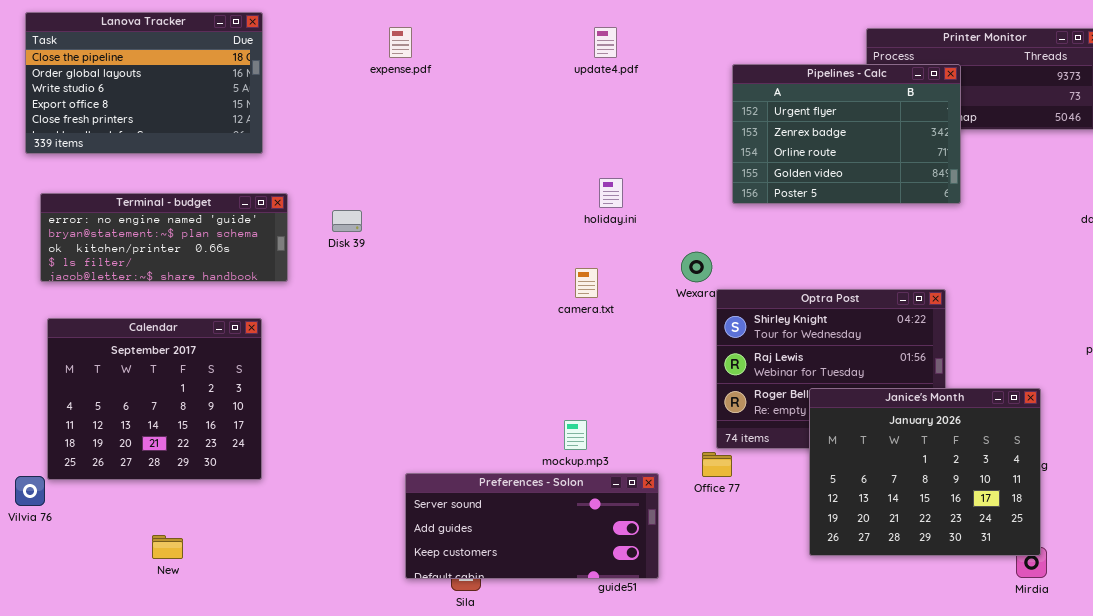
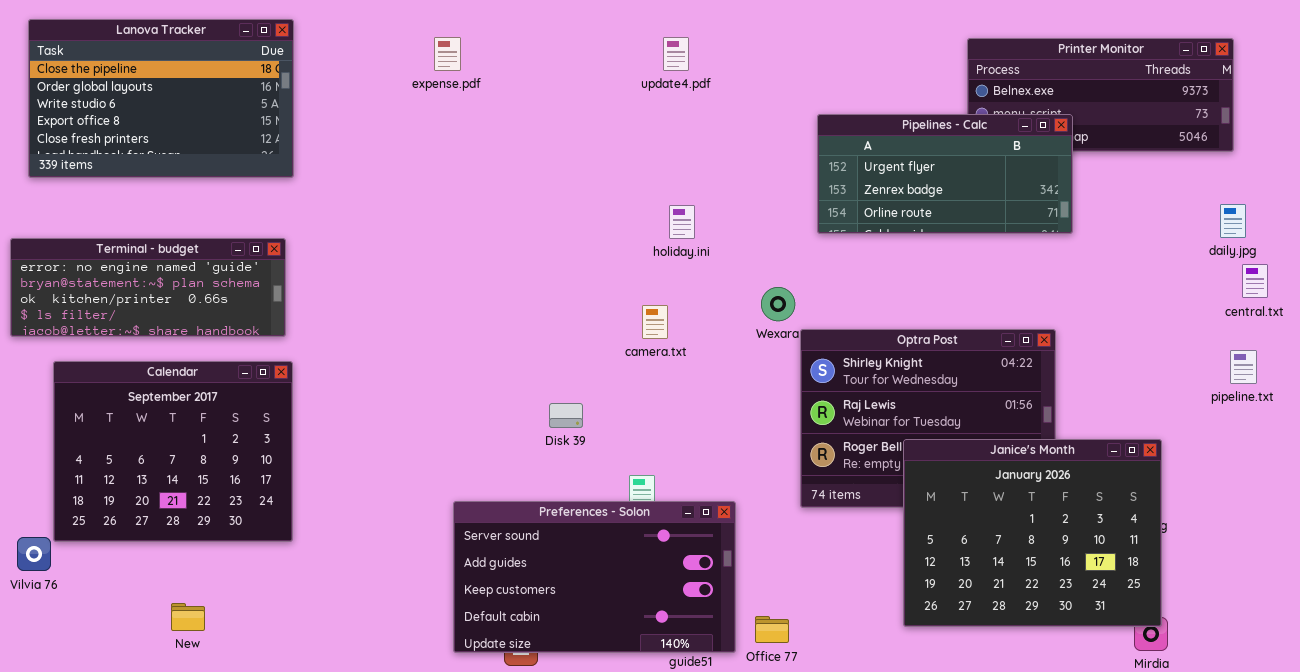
Pipelines - Calc: [732,64,961,204] -> [817,114,1073,234], resized
Terminal - budget: [40,193,288,282] -> [10,238,286,337], moved
Disk 39: [332,210,362,232] -> [549,403,583,428], moved
Office 77: [702,452,732,477] -> [755,616,789,643], moved
Preferences - Solon: [405,473,659,579] -> [453,501,736,653], resized

